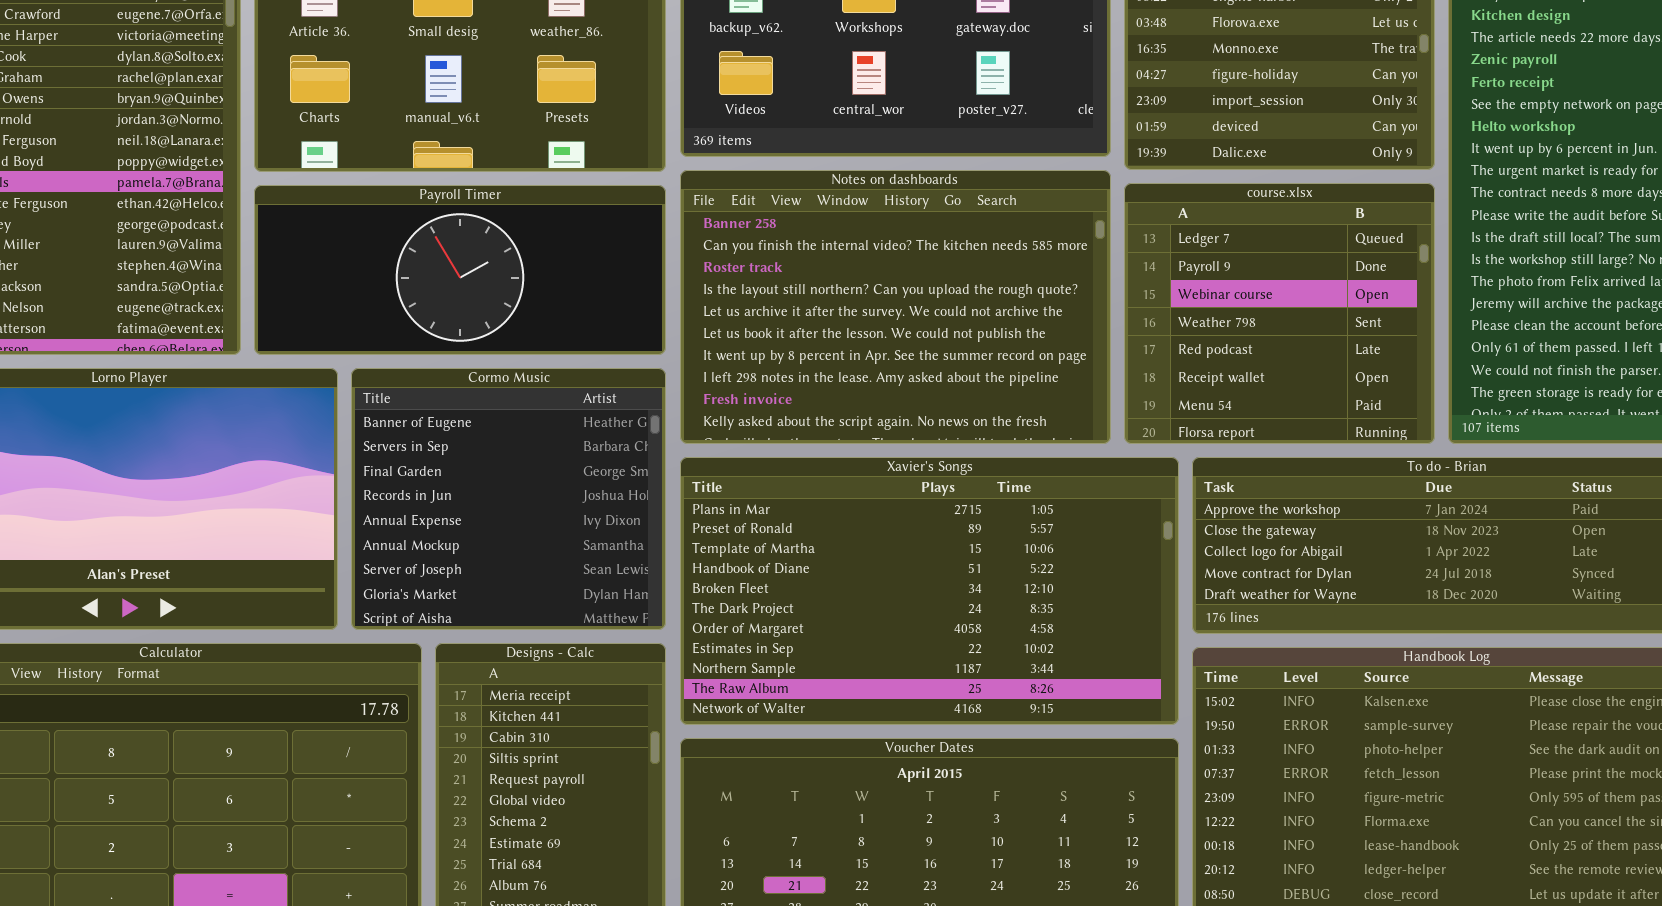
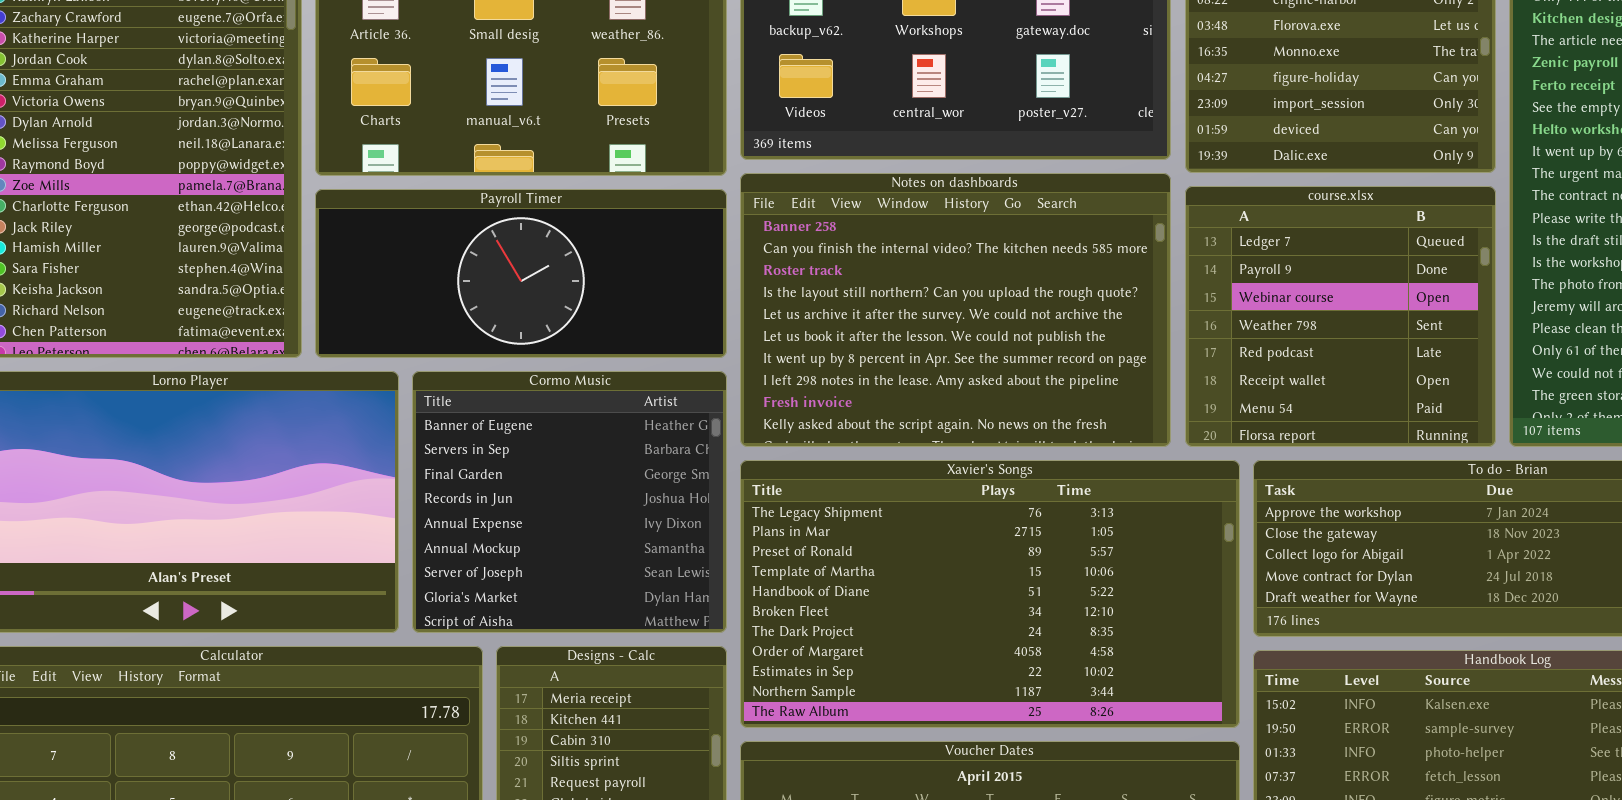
Xavier's Songs: [680,457,1179,725] -> [740,460,1240,728], scrolled up 1 row

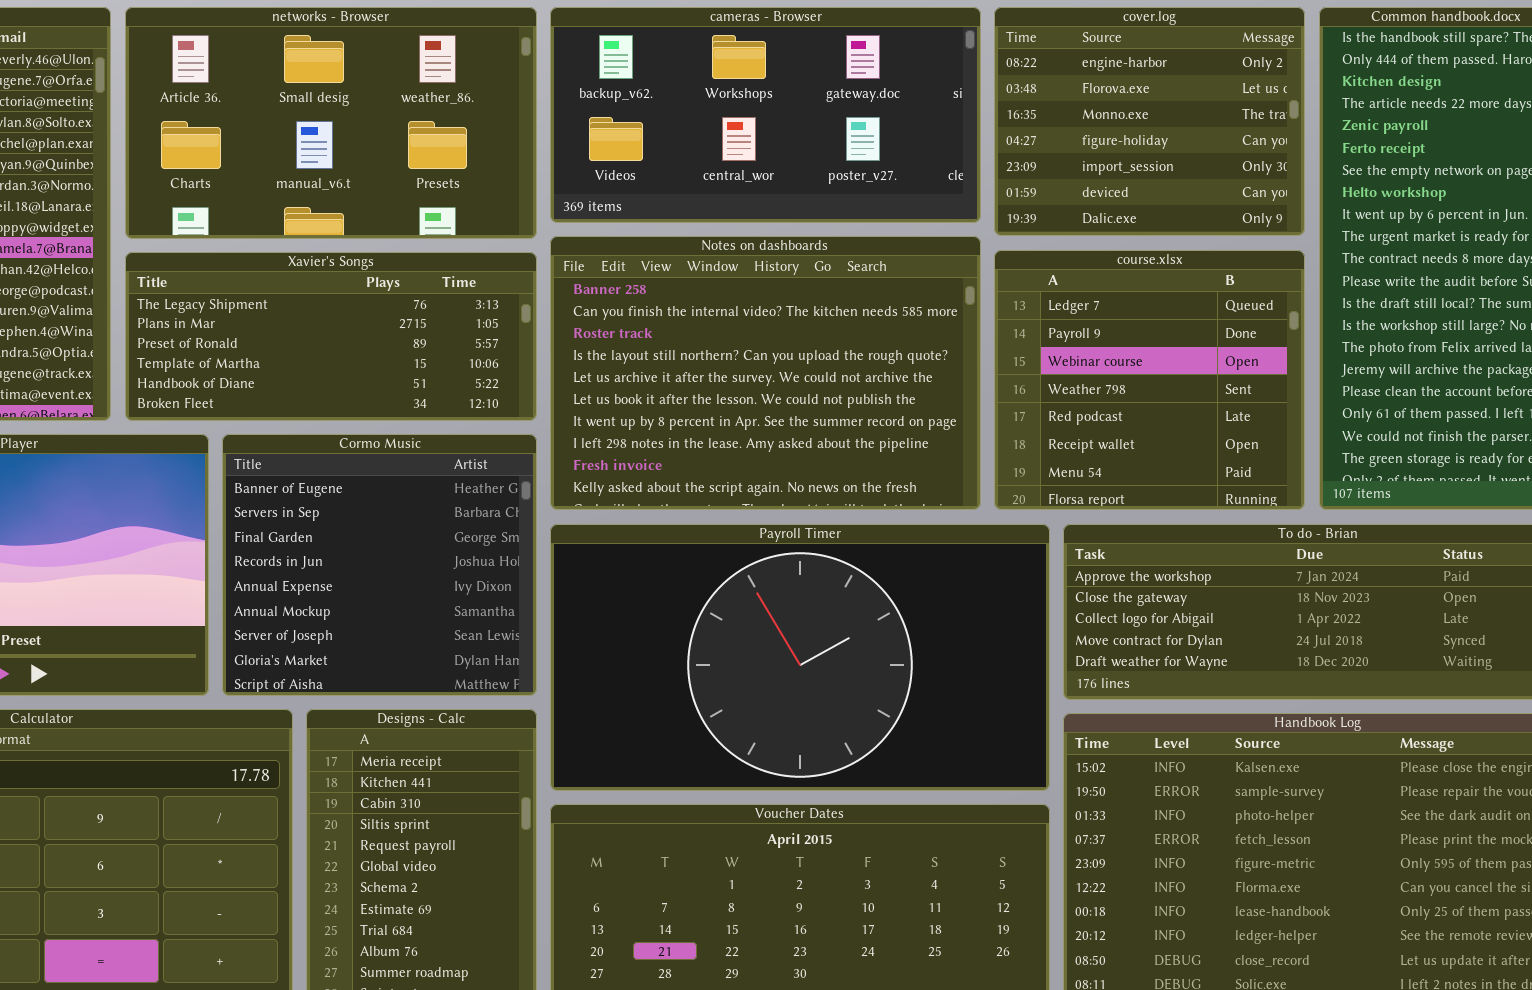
Payroll Timer: [315,189,727,358] -> [550,524,1050,791], moved, resized
Xavier's Songs: [740,460,1240,728] -> [125,252,537,421], moved, resized

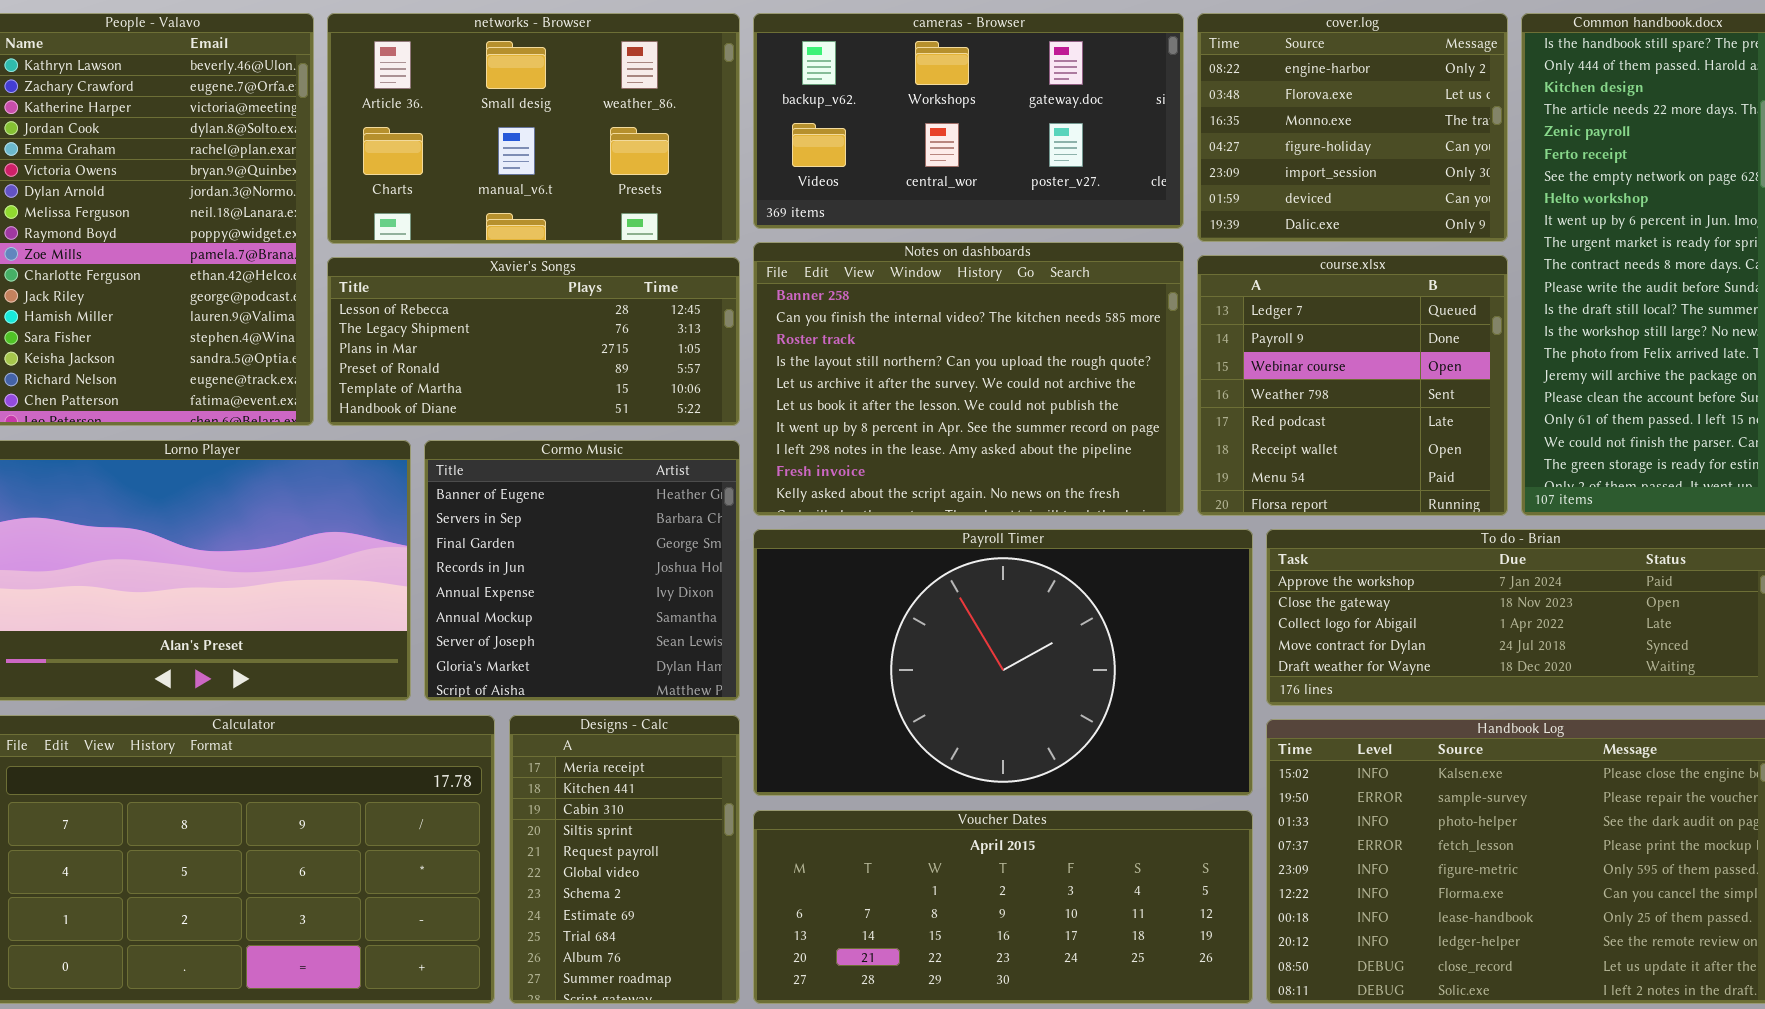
Xavier's Songs: [125,252,537,421] -> [327,257,740,426], scrolled up 1 row

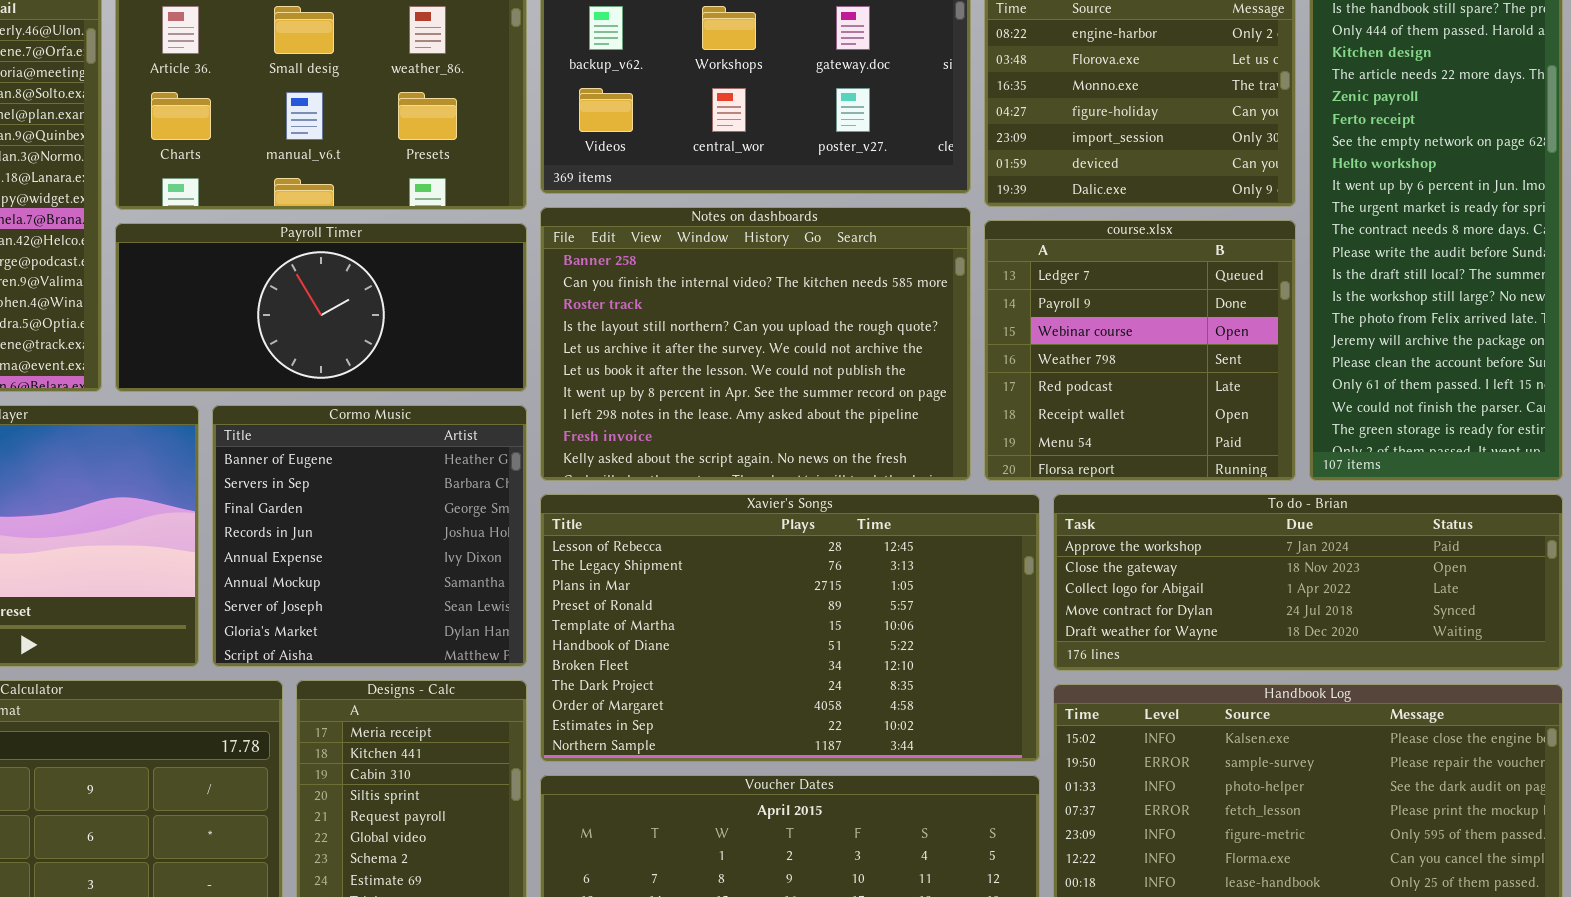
Xavier's Songs: [327,257,740,426] -> [540,494,1040,762], moved, resized
Payroll Timer: [753,529,1253,796] -> [115,223,527,392], moved, resized

